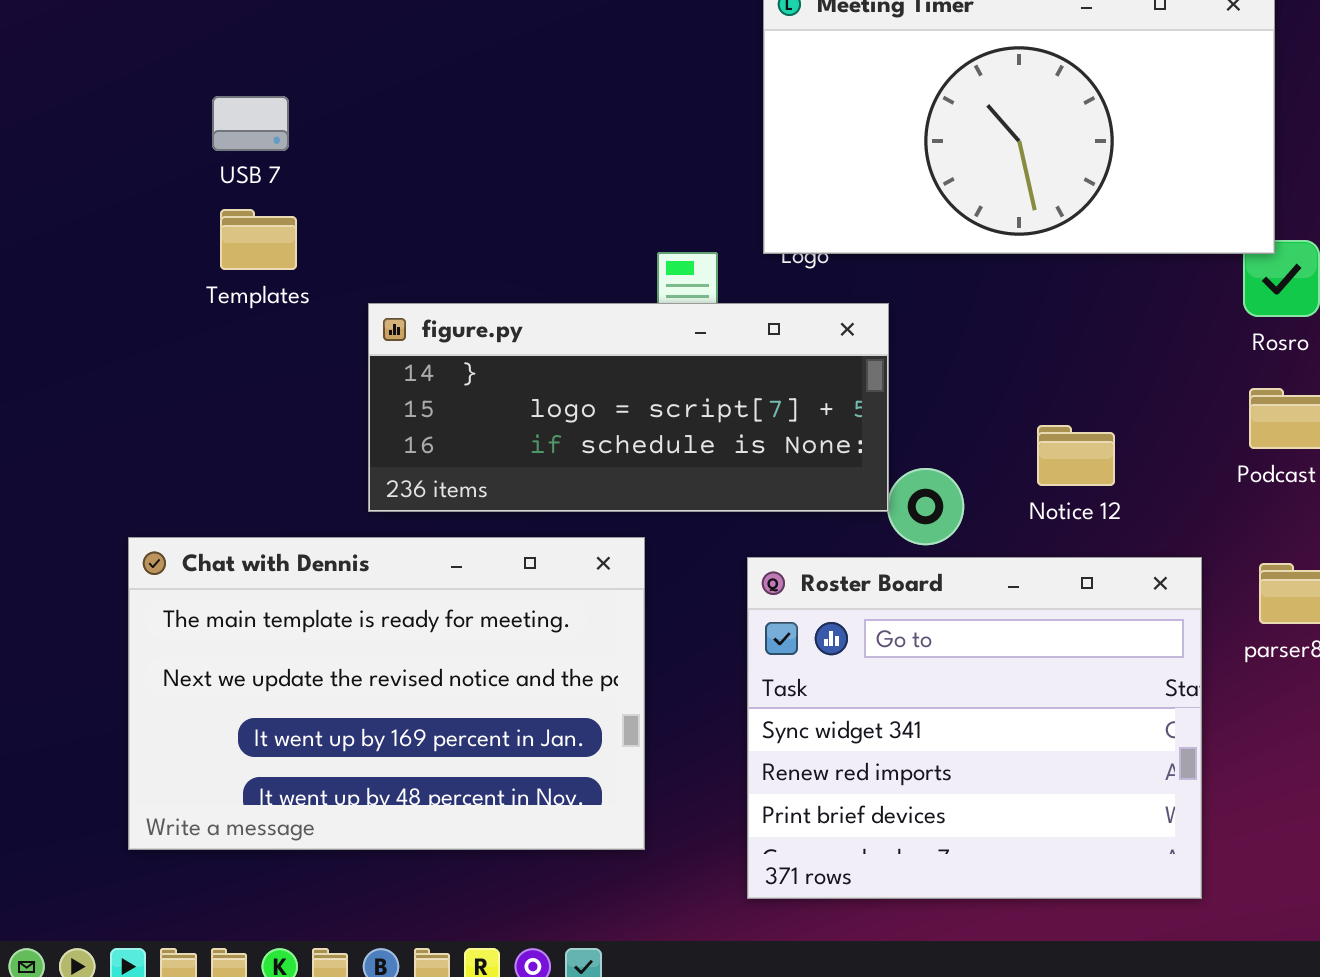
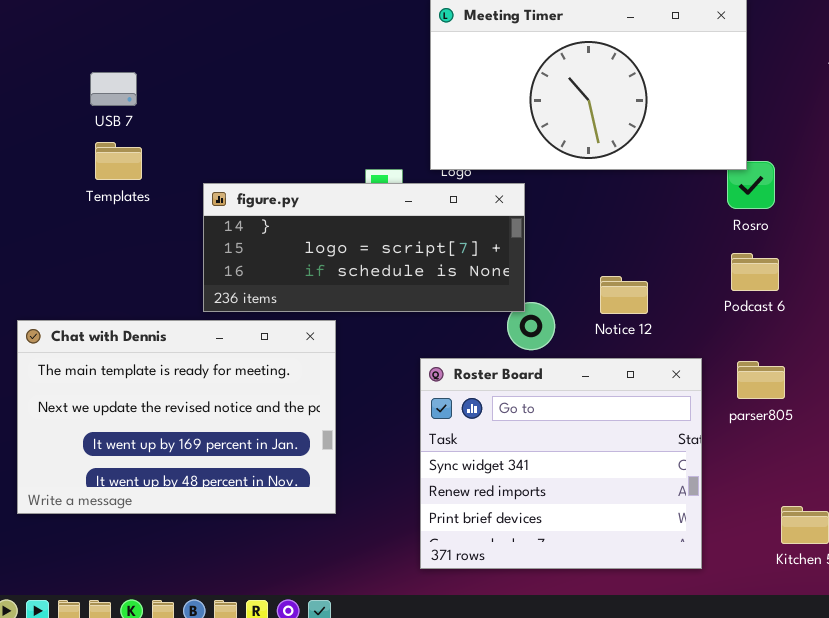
figure.py: [368,303,889,512] -> [203,183,525,312], moved
Chat with Dennis: [128,537,645,850] -> [17,320,336,514], moved

